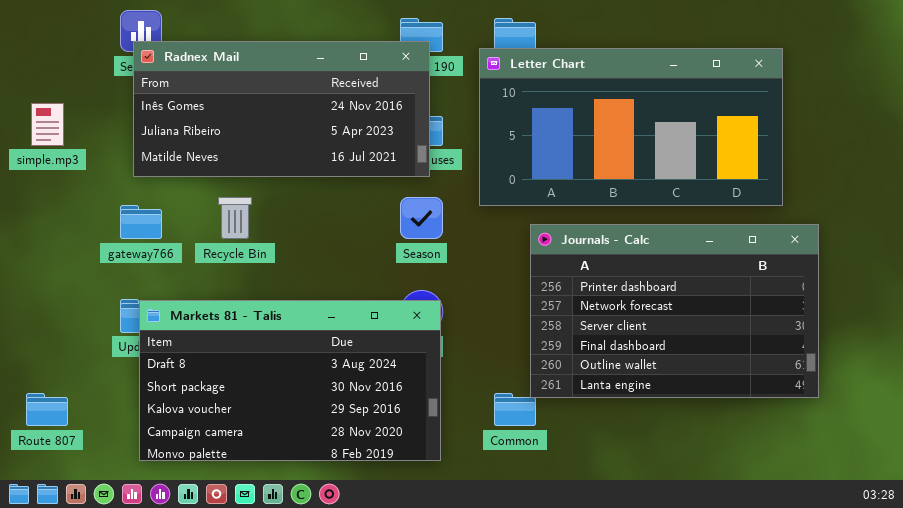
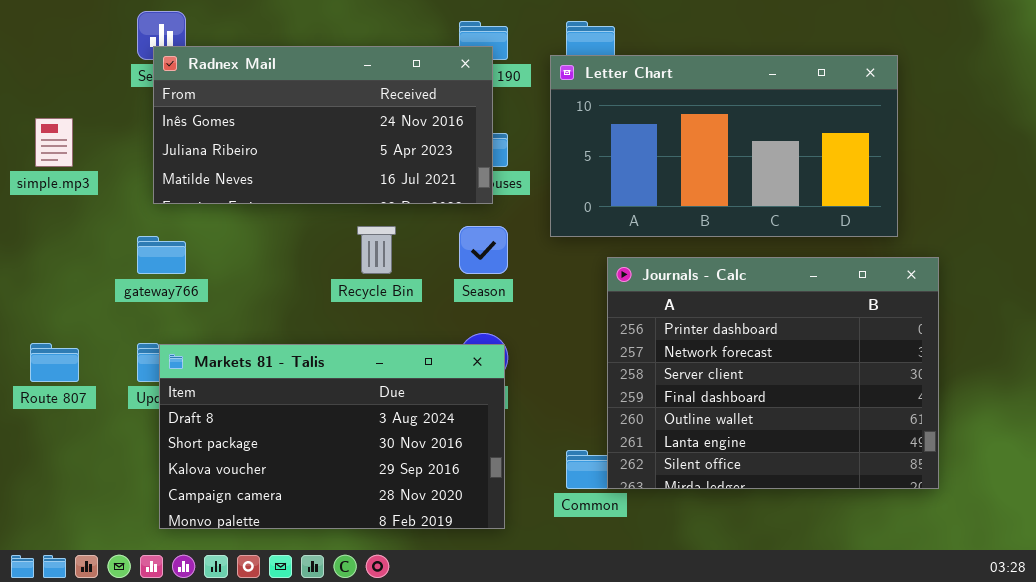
Recycle Bin: [218,197,252,239] -> [357,226,396,274], moved
Journals - Calc: [530,224,819,398] -> [607,257,939,489], resized
Route 807: [26,393,68,426] -> [30,343,79,382], moved

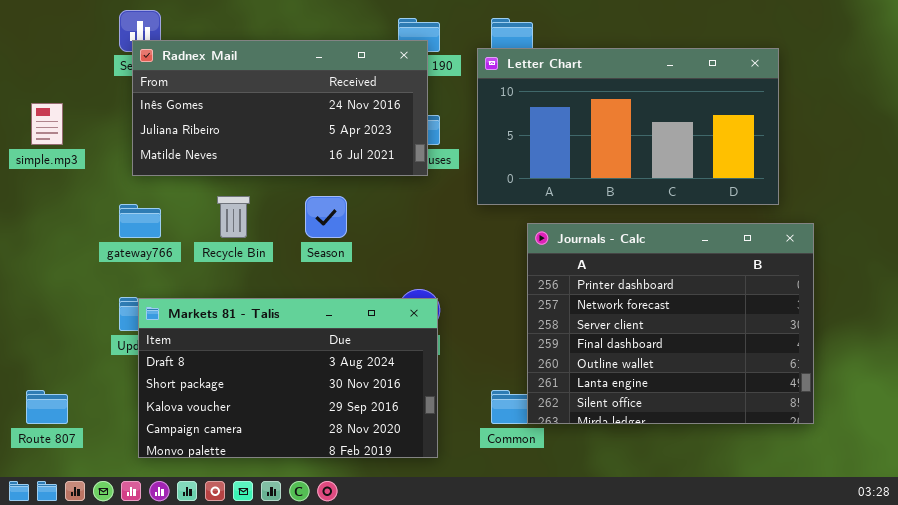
Recycle Bin: [357,226,396,274] -> [217,196,250,238], moved
Season: [459,226,508,274] -> [305,196,347,238], moved
Route 807: [30,343,79,382] -> [26,390,68,424], moved

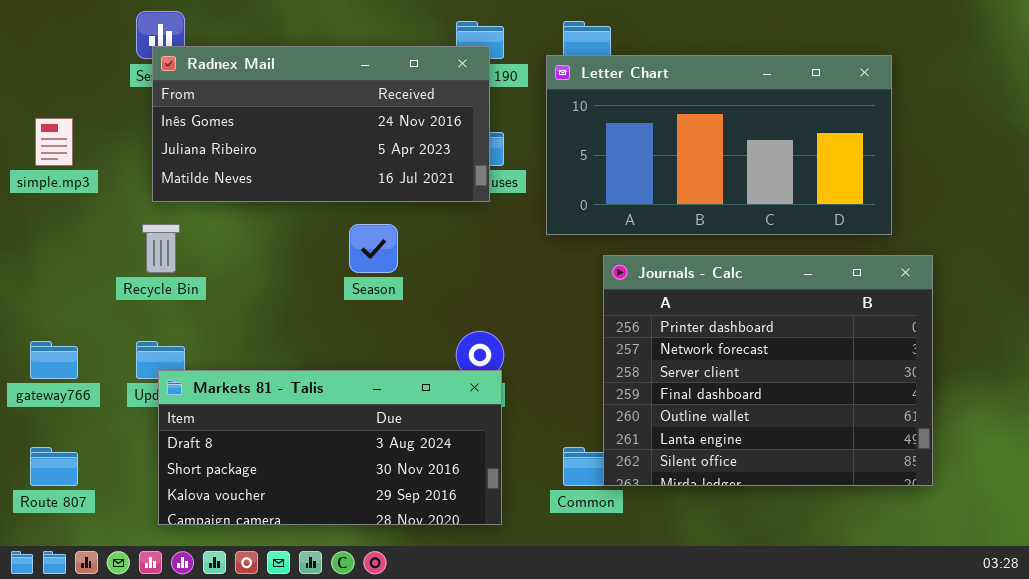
Recycle Bin: [217,196,250,238] -> [142,224,180,273], moved
gateway766: [119,204,161,238] -> [30,341,78,379], moved
Markets 81 - Talis: [138,298,438,458] -> [158,370,502,525], resized

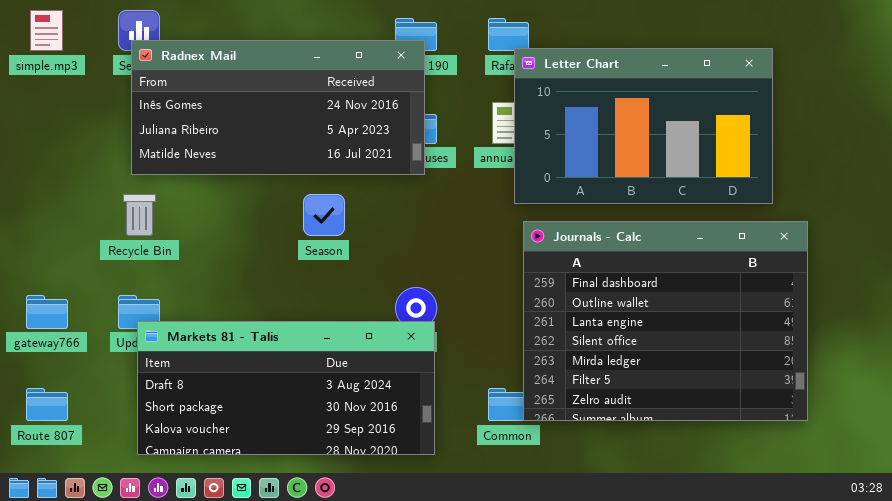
Letter Chart: [546,55,892,235] -> [514,48,773,204], resized
simple.mp3: [35,118,73,166] -> [30,10,63,51], moved
Journals - Calc: [603,255,933,486] -> [523,221,808,421], scrolled down 3 rows

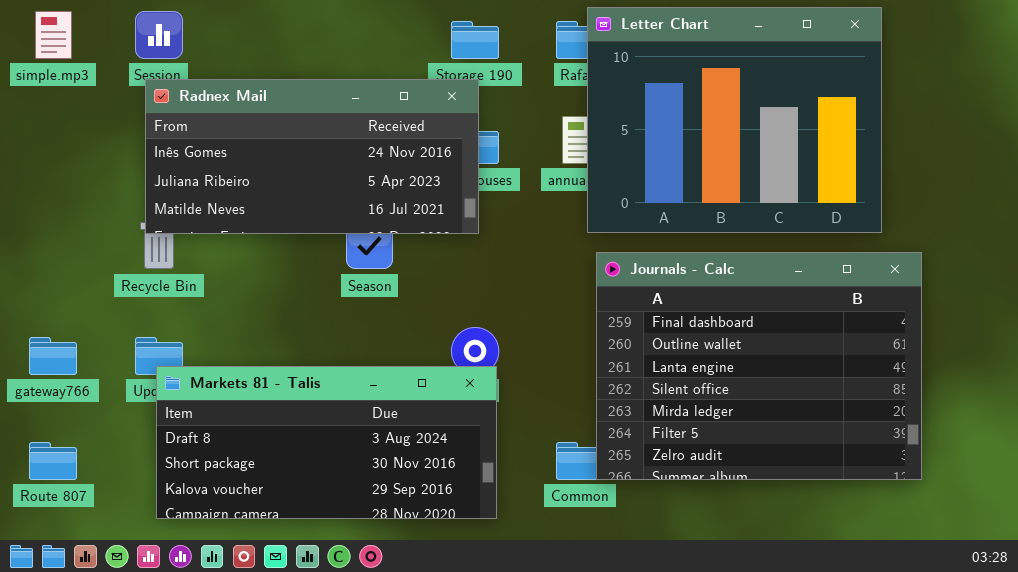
Radnex Mail: [131,40,425,175] -> [145,79,479,234], moved
Letter Chart: [514,48,773,204] -> [587,7,882,233], resized

